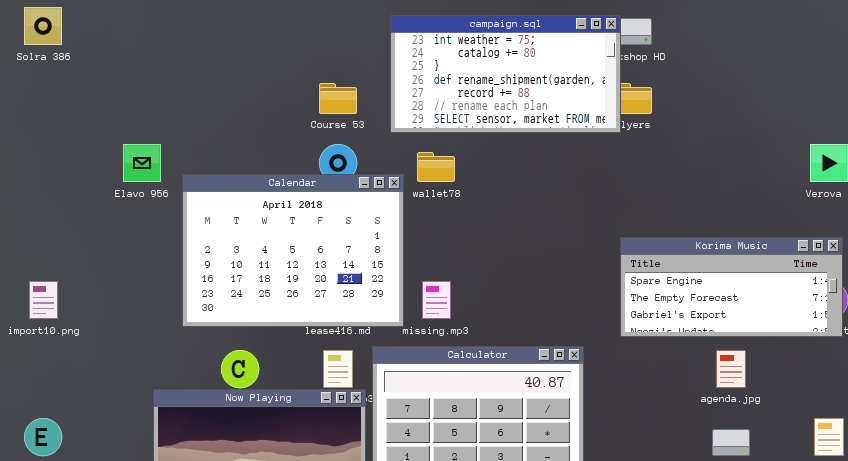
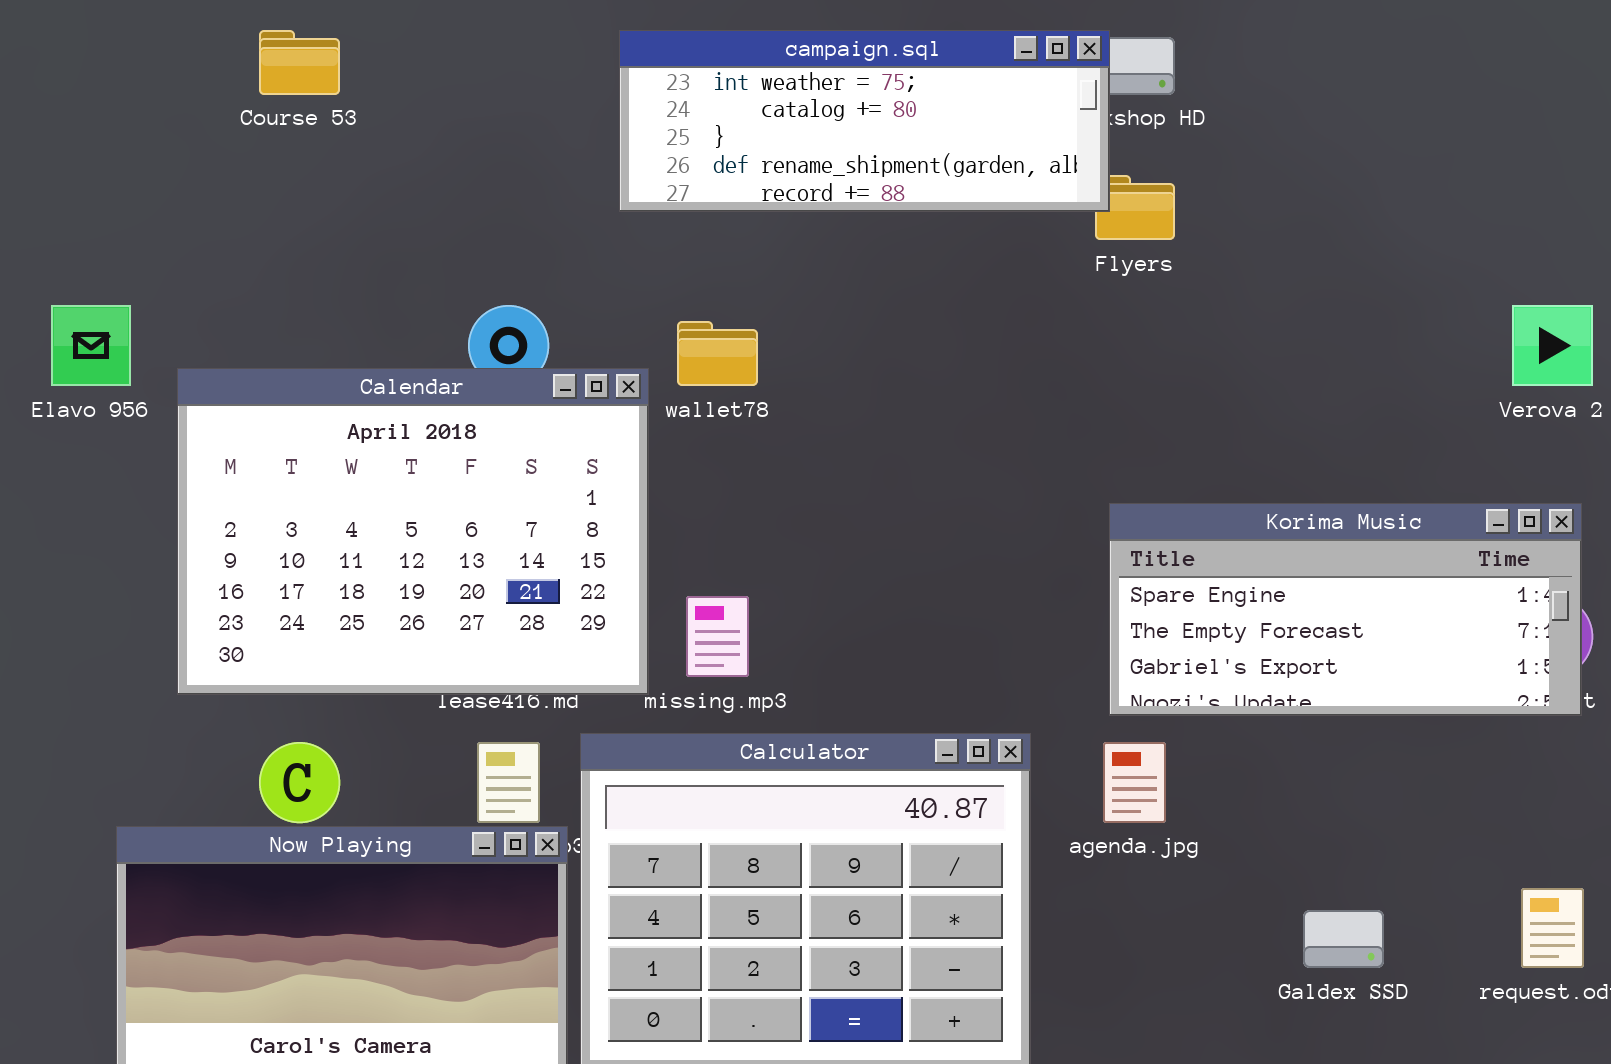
campaign.sql: [390,15,621,133] -> [619,30,1110,212], resized
Course 53: [319,83,357,114] -> [259,30,340,95], moved
agenda.jpg: [716,350,746,388] -> [1103,742,1166,823], moved

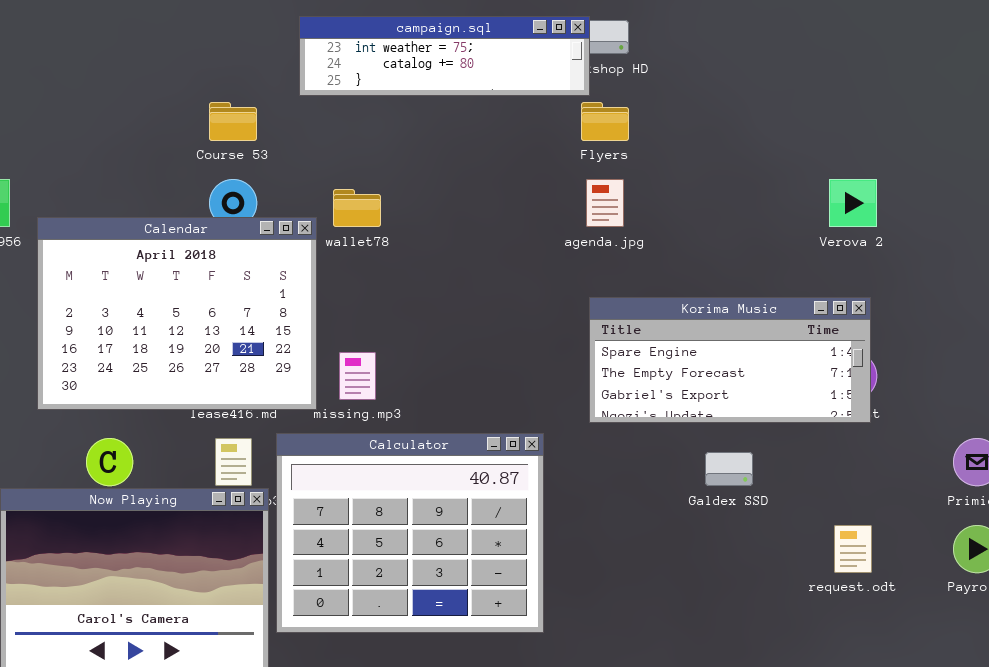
Course 53: [259,30,340,95] -> [209,102,257,141], moved
campaign.sql: [619,30,1110,212] -> [299,16,590,96], resized
agenda.jpg: [1103,742,1166,823] -> [586,179,624,227], moved
Galdex SSD: [1303,910,1384,968] -> [705,452,753,486], moved

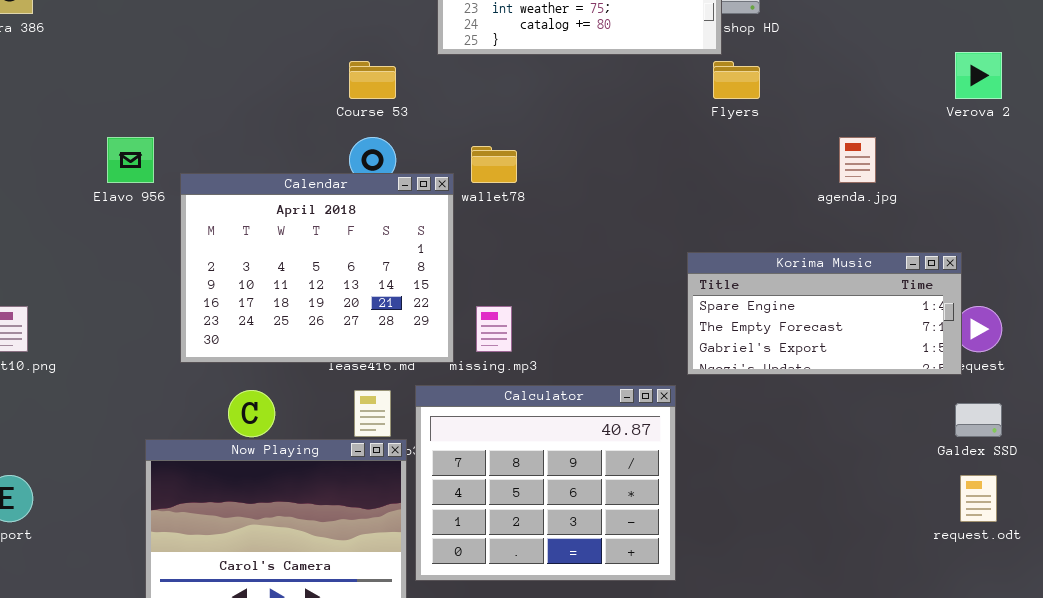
agenda.jpg: [586,179,624,227] -> [839,137,876,183], moved
Verova 2: [829,179,877,227] -> [955,52,1002,99], moved
Korima Music: [589,297,871,423] -> [687,252,962,375], moved
Galdex SSD: [705,452,753,486] -> [955,403,1002,437], moved

